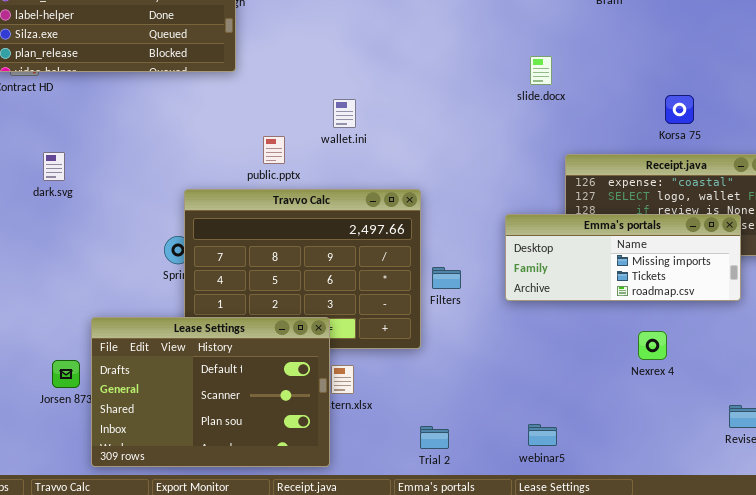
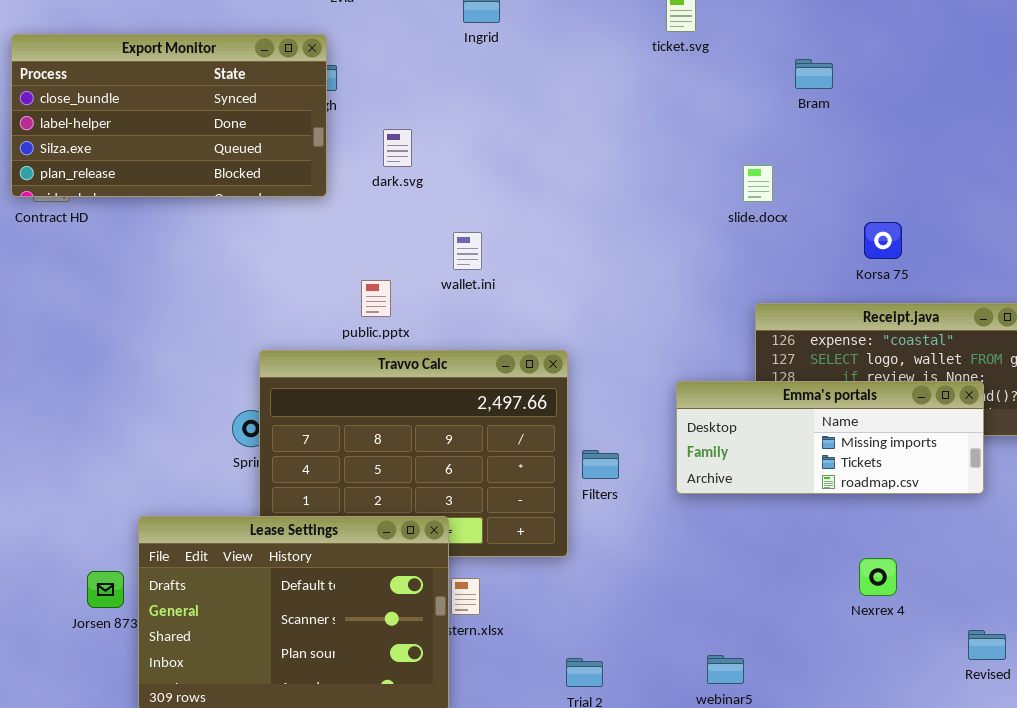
slide.docx: [530,56,552,85] -> [743,165,773,202], moved
Korsa 75: [665,95,694,124] -> [864,222,902,259], moved
dark.svg: [43,152,65,181] -> [383,129,412,167], moved
Nexrex 4: [638,331,667,360] -> [859,558,897,596], moved

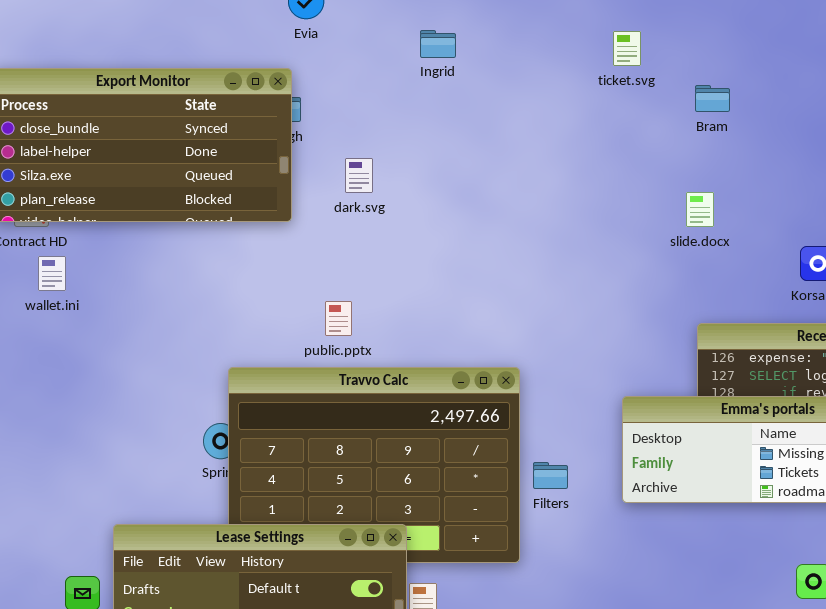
Bram: [795,59,833,89] -> [695,85,730,112], moved
wallet.ini: [453,232,482,270] -> [38,256,66,291], moved

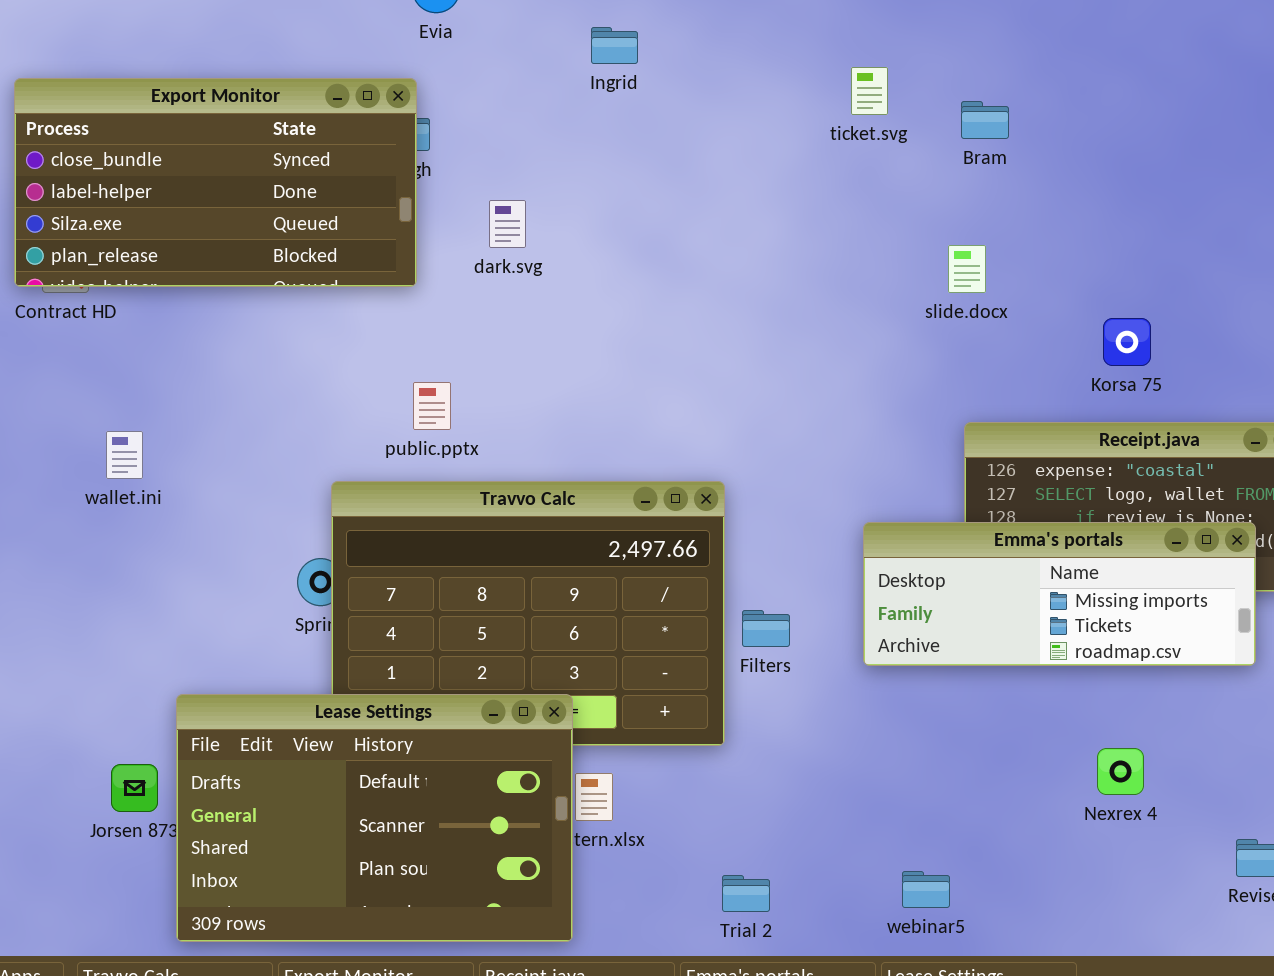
ticket.svg: [613,31,641,66] -> [851,67,888,115], moved
wallet.ini: [38,256,66,291] -> [106,431,143,479], moved
public.pptx: [325,301,352,336] -> [413,382,451,430], moved

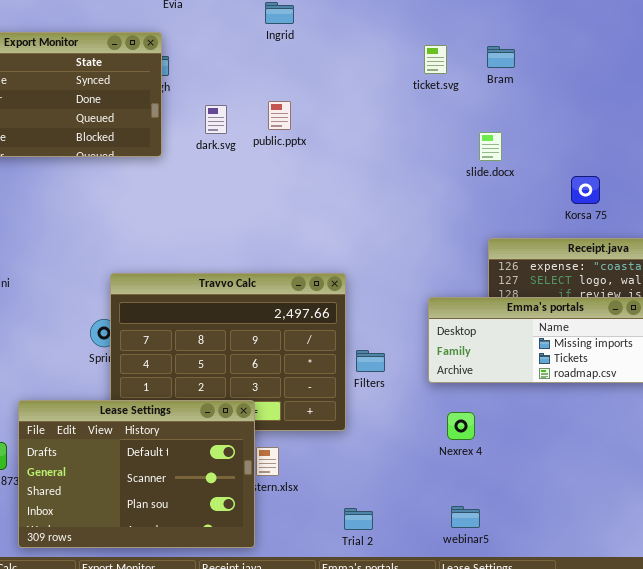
ticket.svg: [851,67,888,115] -> [424,45,447,74], moved
public.pptx: [413,382,451,430] -> [268,101,291,130], moved
Nexrex 4: [1097,748,1144,795] -> [447,412,475,440], moved

